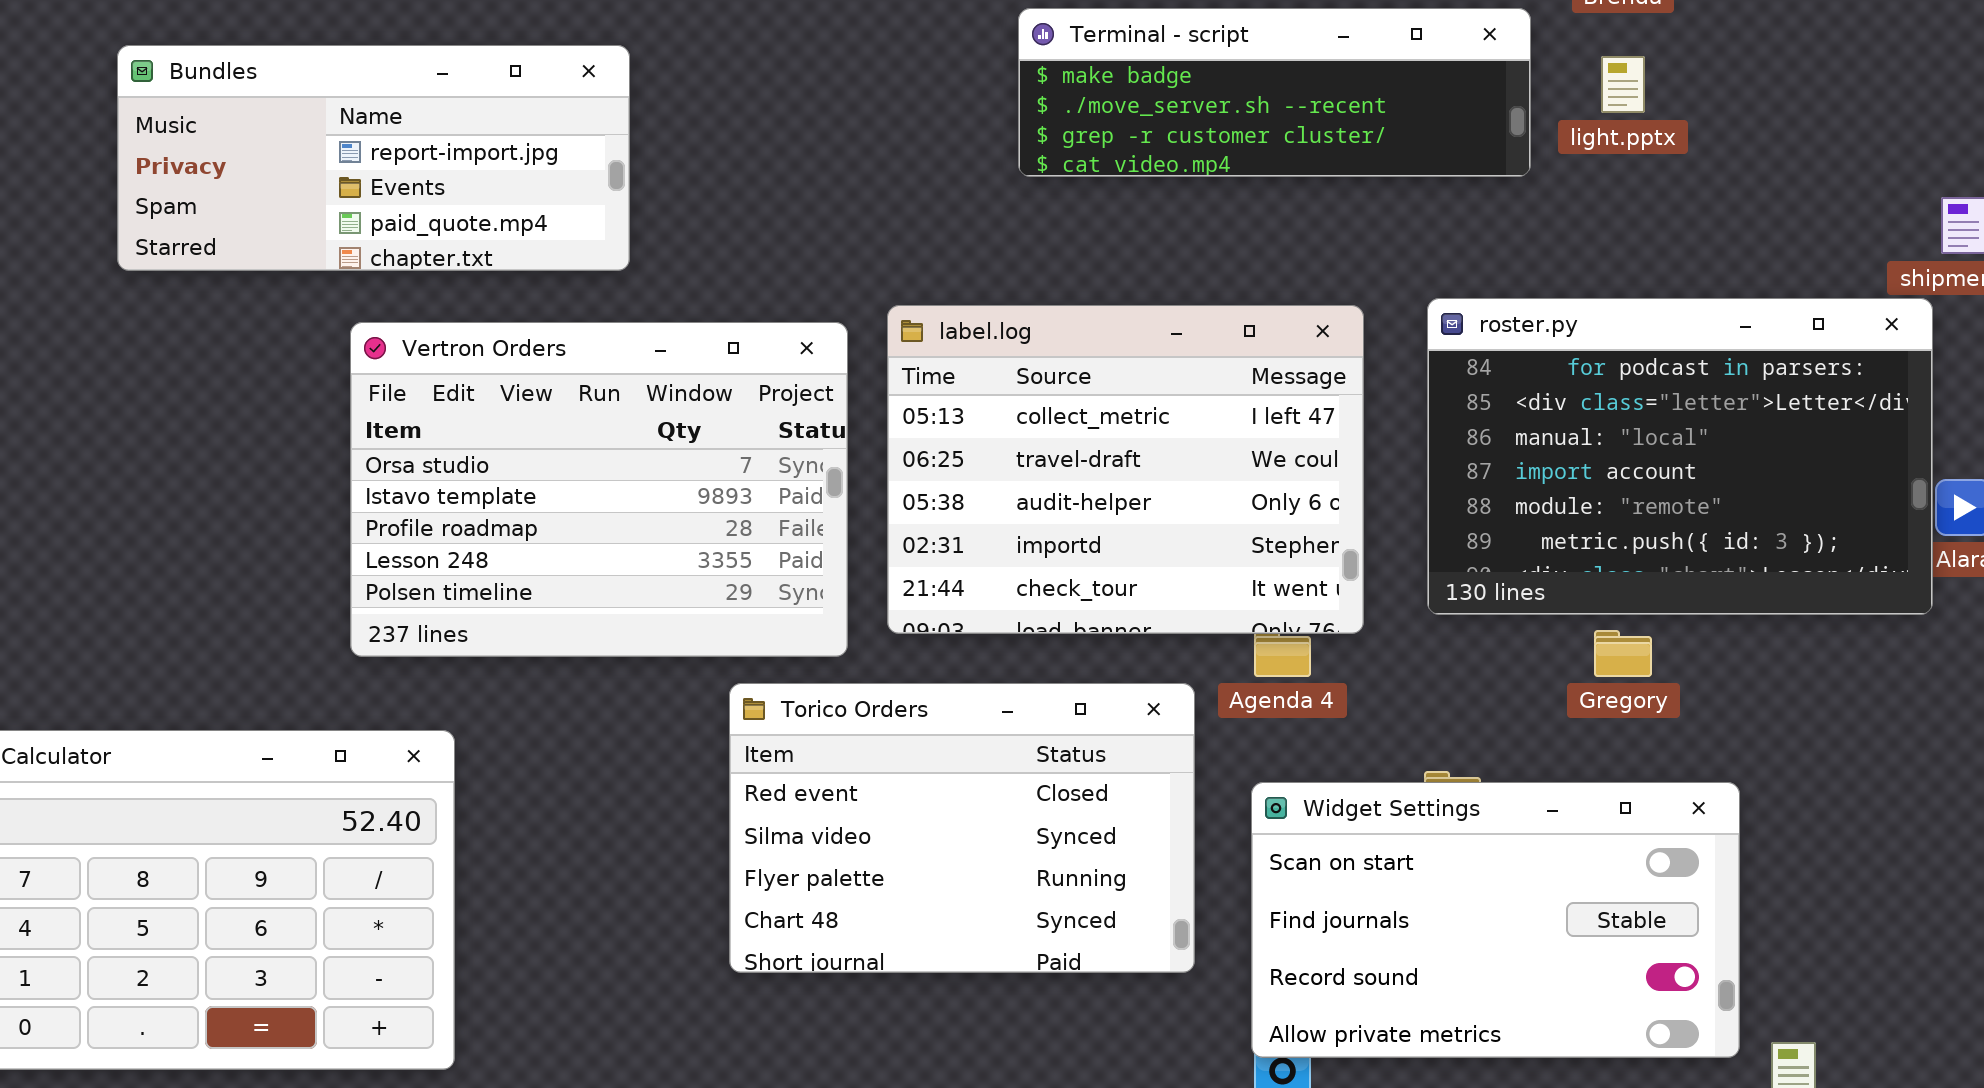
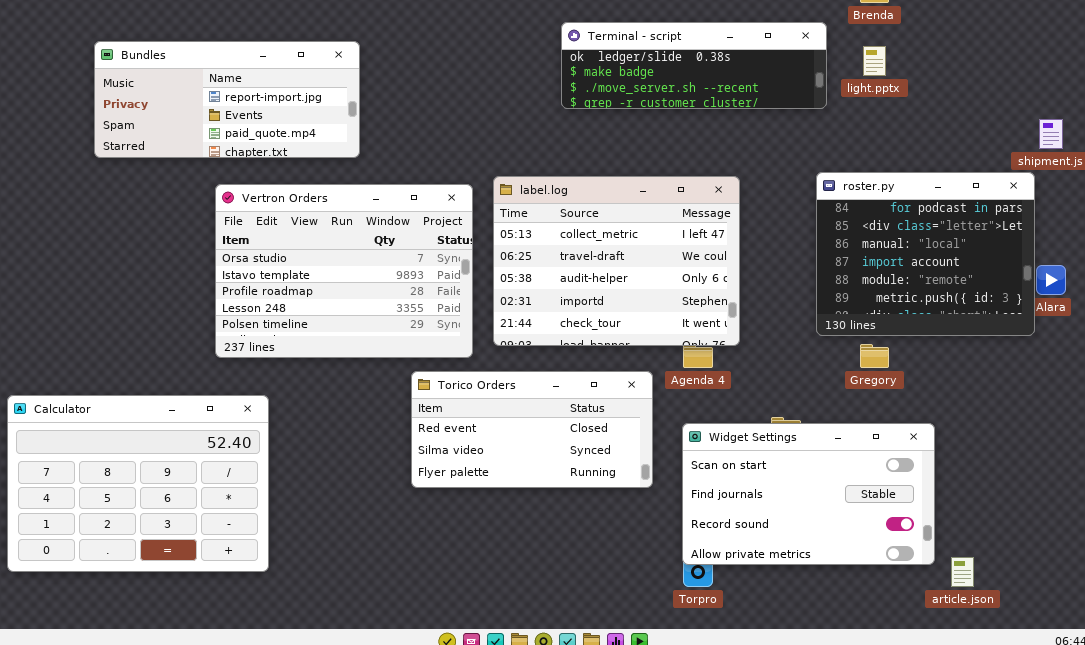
Terminal - script: [1018,8,1531,177] -> [561,22,827,109], scrolled up 1 row
roster.py: [1427,298,1933,615] -> [816,172,1035,336], resized
Torico Orders: [729,683,1195,973] -> [411,371,653,488], resized

